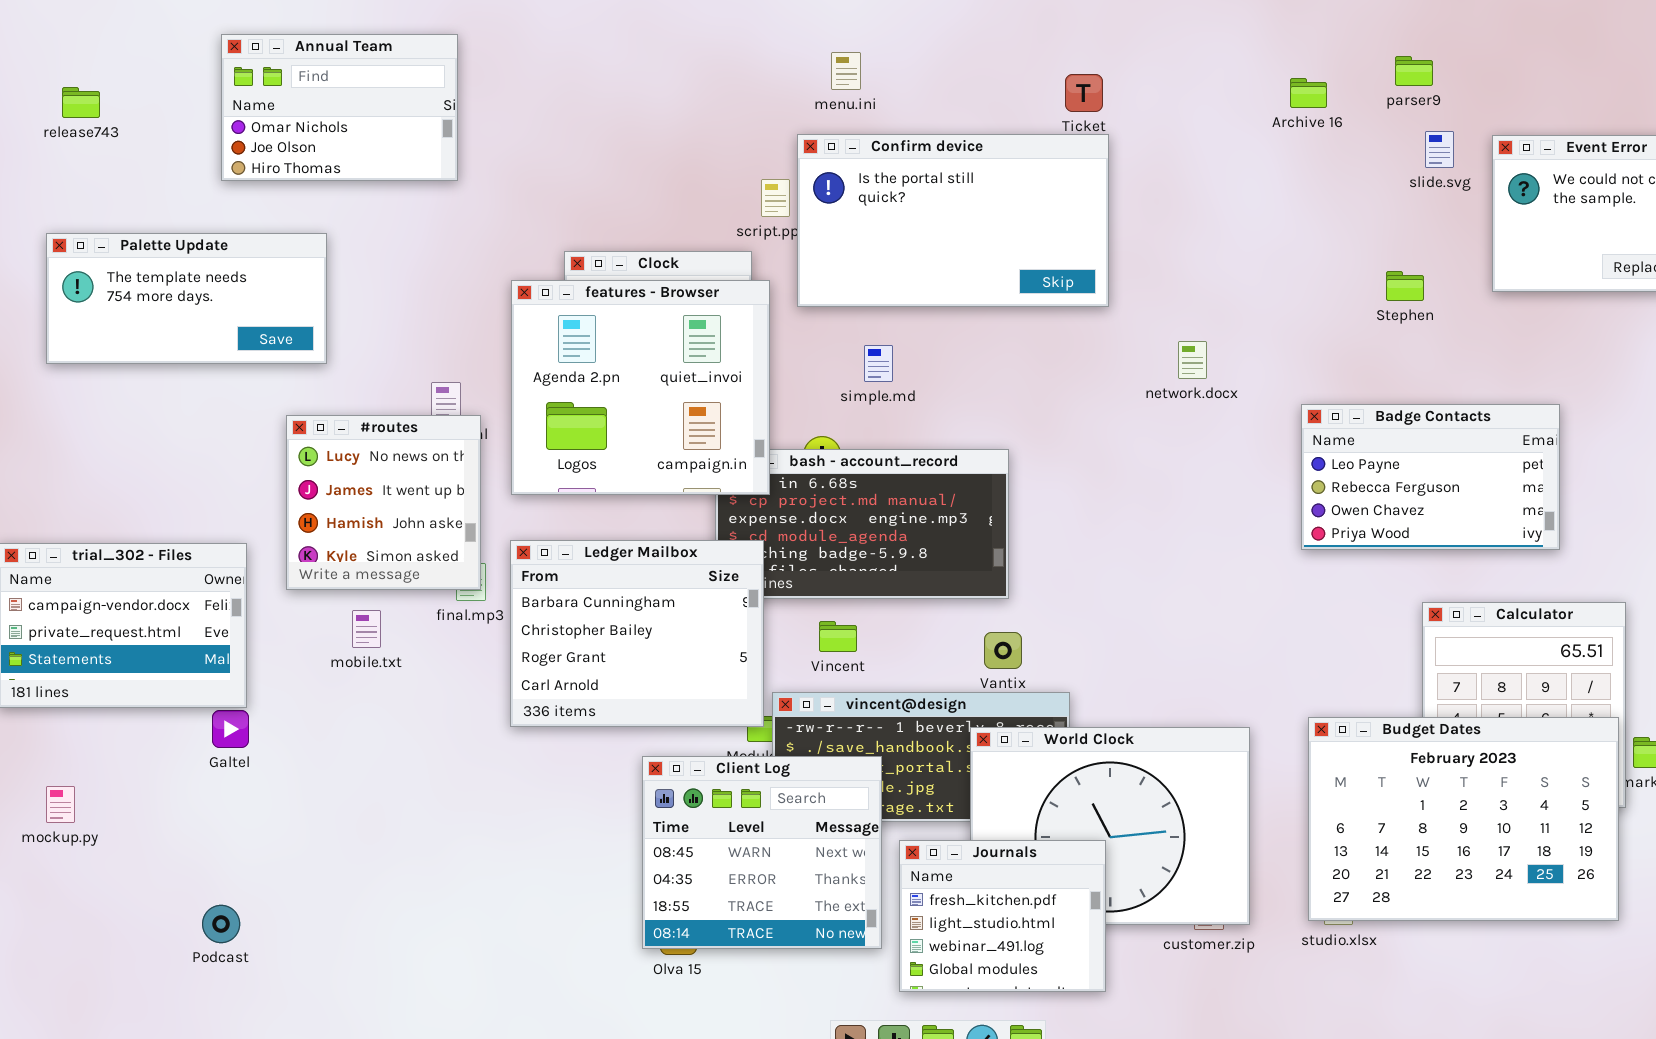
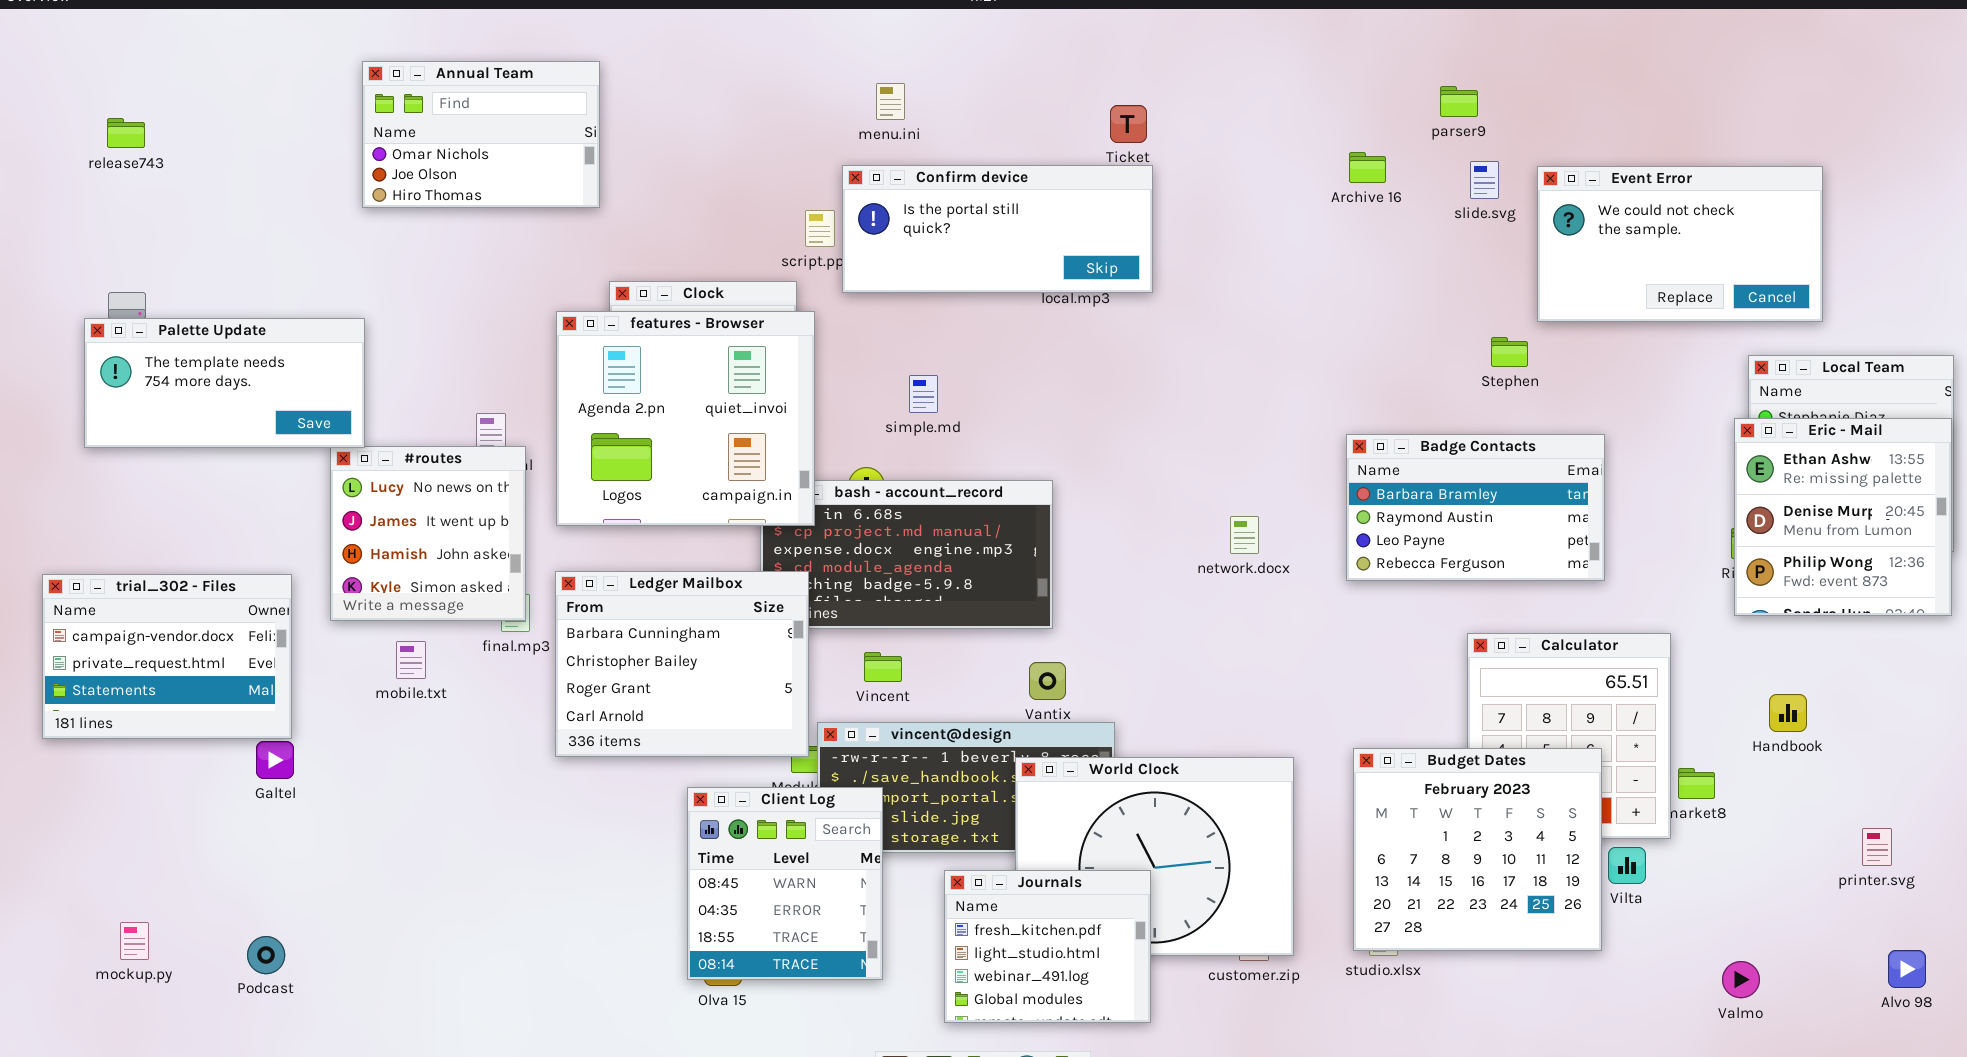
Annual Team: [221,34,458,181] -> [362,61,600,208], moved
Archive 16: [1290,78,1327,108] -> [1349,152,1386,183], moved
Confirm device: [797,134,1109,307] -> [842,165,1153,293], resized
Palette Update: [46,233,327,364] -> [84,318,365,448], moved
Stephen: [1386,271,1424,301] -> [1491,337,1528,367], moved
network.docx: [1178,341,1207,379] -> [1230,516,1259,554], moved
Badge Contacts: [1301,404,1560,550] -> [1346,434,1605,581], scrolled up 2 rows
Budget Dates: [1308,717,1619,921] -> [1353,748,1602,951], resized
Client Log: [642,756,882,949] -> [687,787,883,980], resized
mockup.py: [46,786,75,823] -> [120,922,149,960], moved

